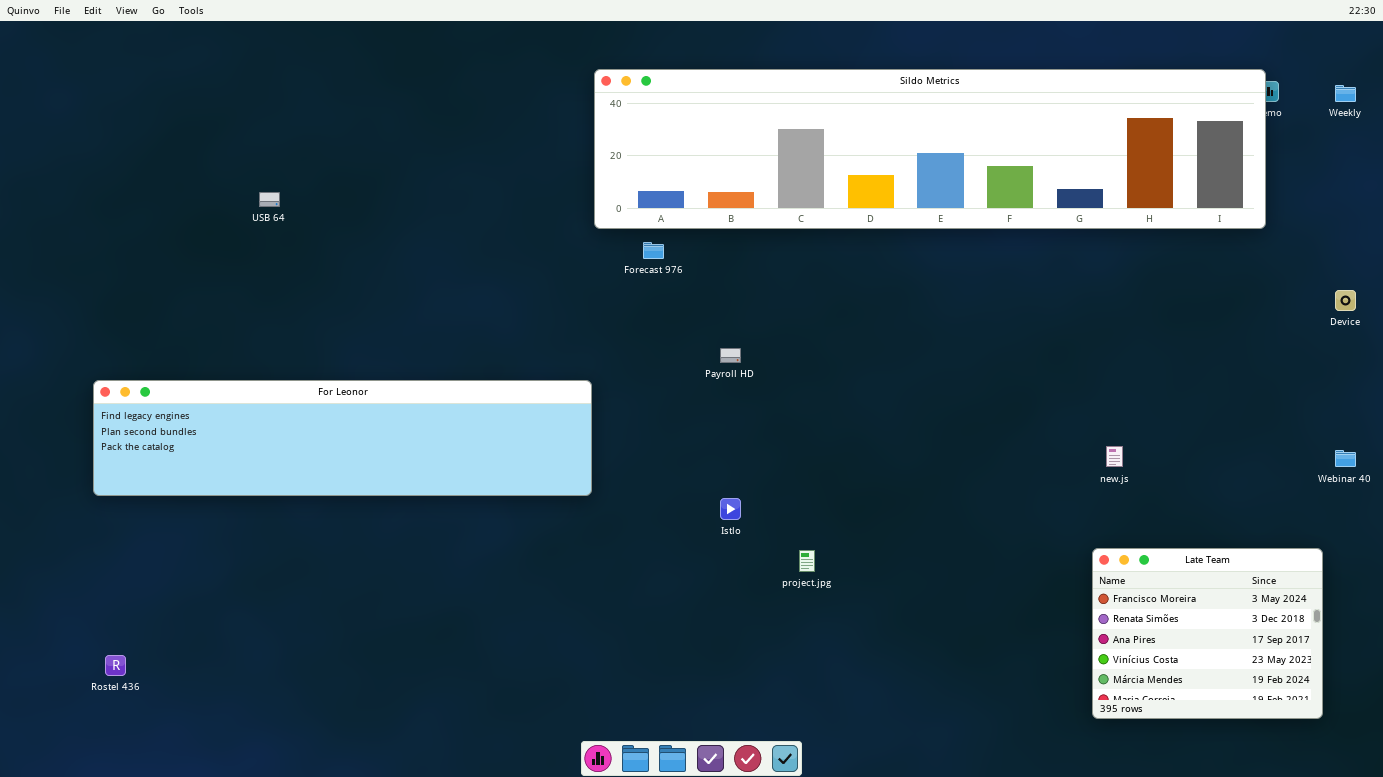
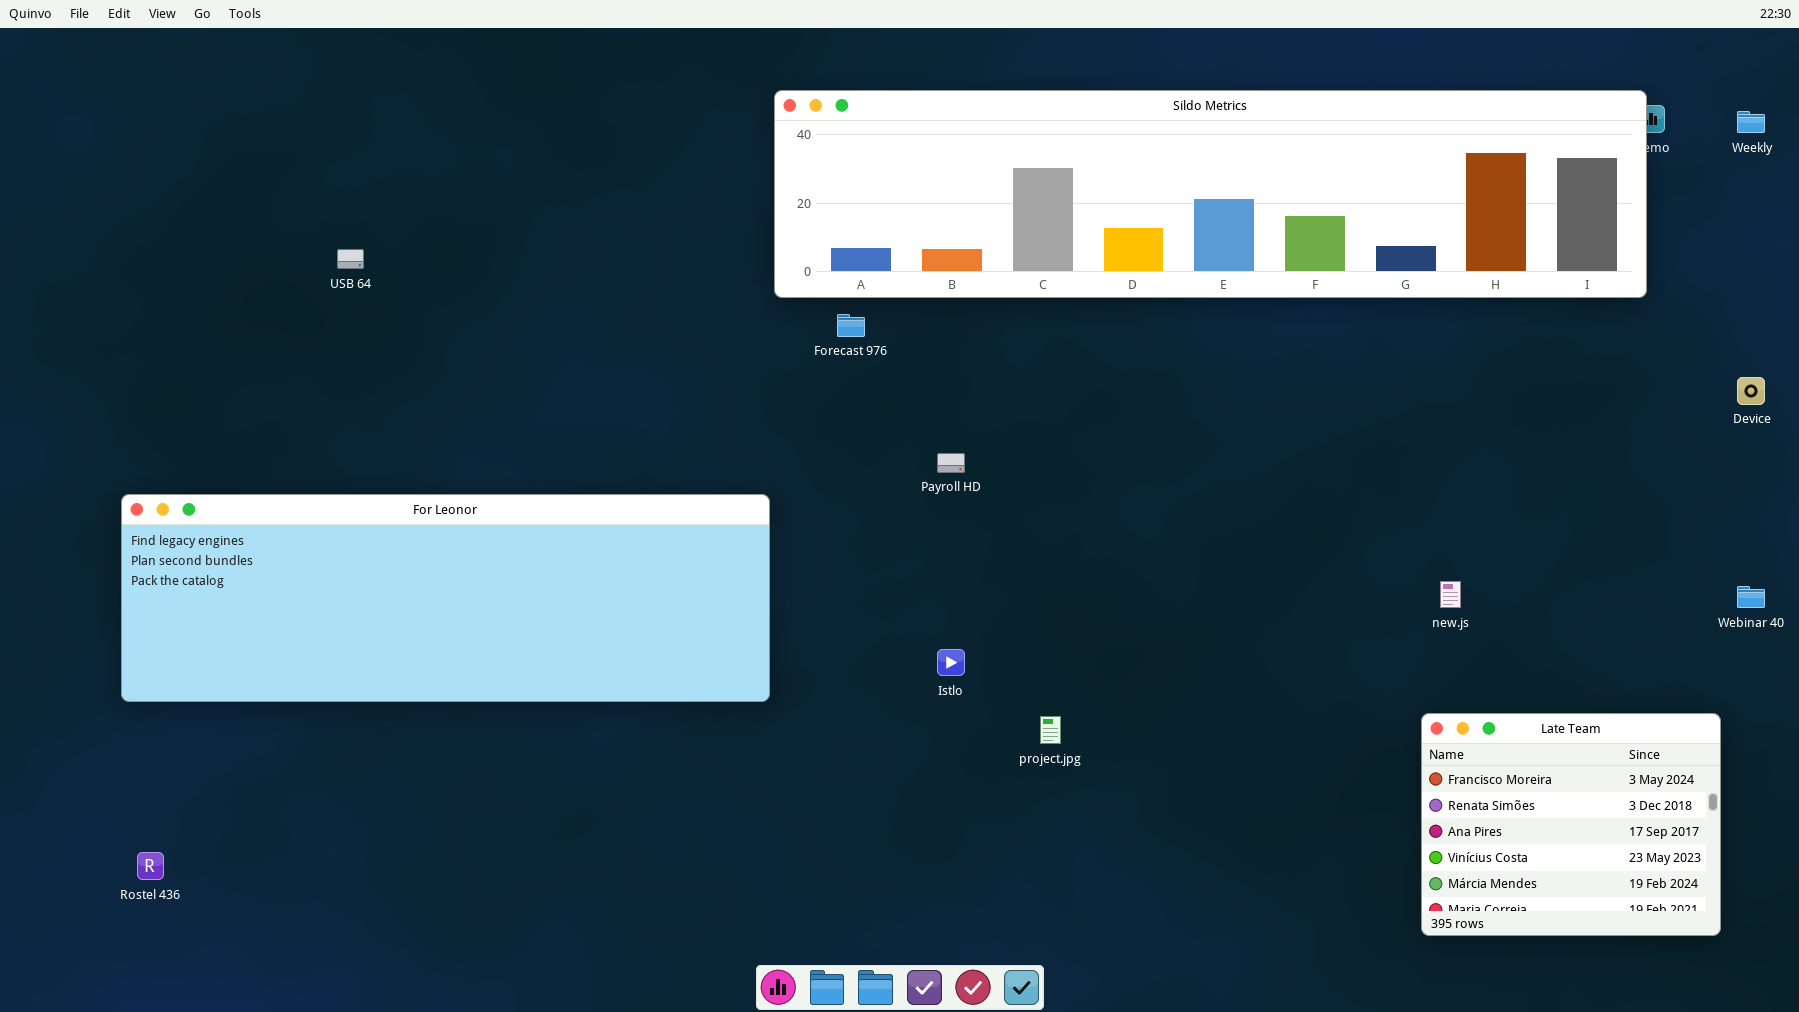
For Leonor: [93,380,592,496] -> [121,494,770,702], resized

